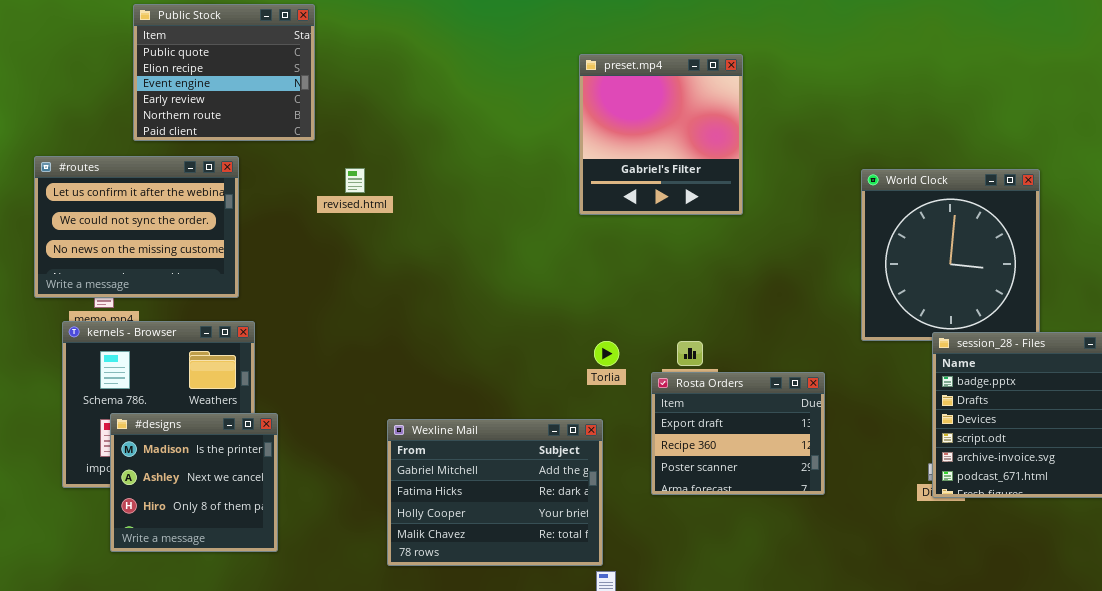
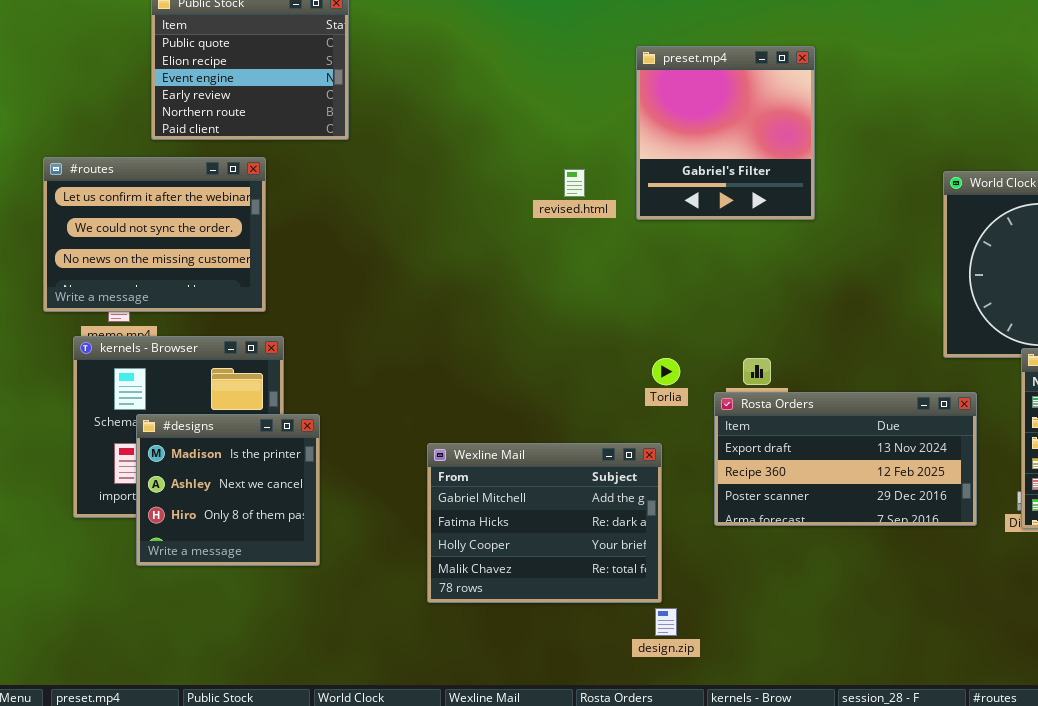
revised.html: [345,168,365,193] -> [564,169,585,197], moved
Rosta Orders: [651,372,825,495] -> [714,392,977,526], resized
#designs: [110,413,278,552] -> [136,414,320,566], moved

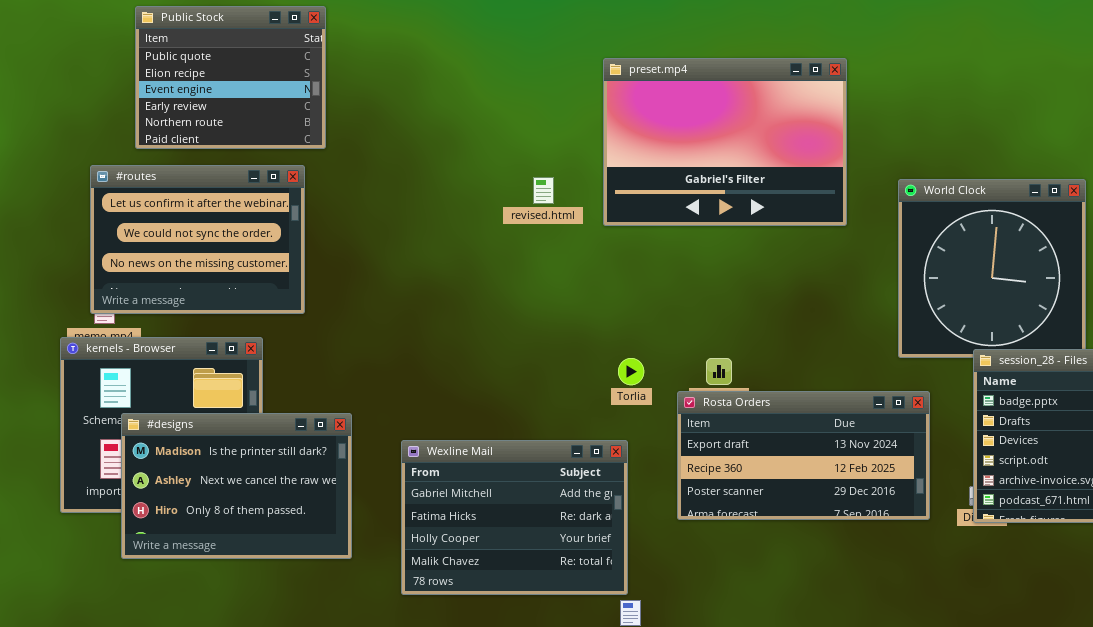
preset.mp4: [636,46,815,220] -> [603,58,847,226], resized
#routes: [43,157,266,312] -> [90,165,305,314], moved
#designs: [136,414,320,566] -> [121,413,352,559], resized

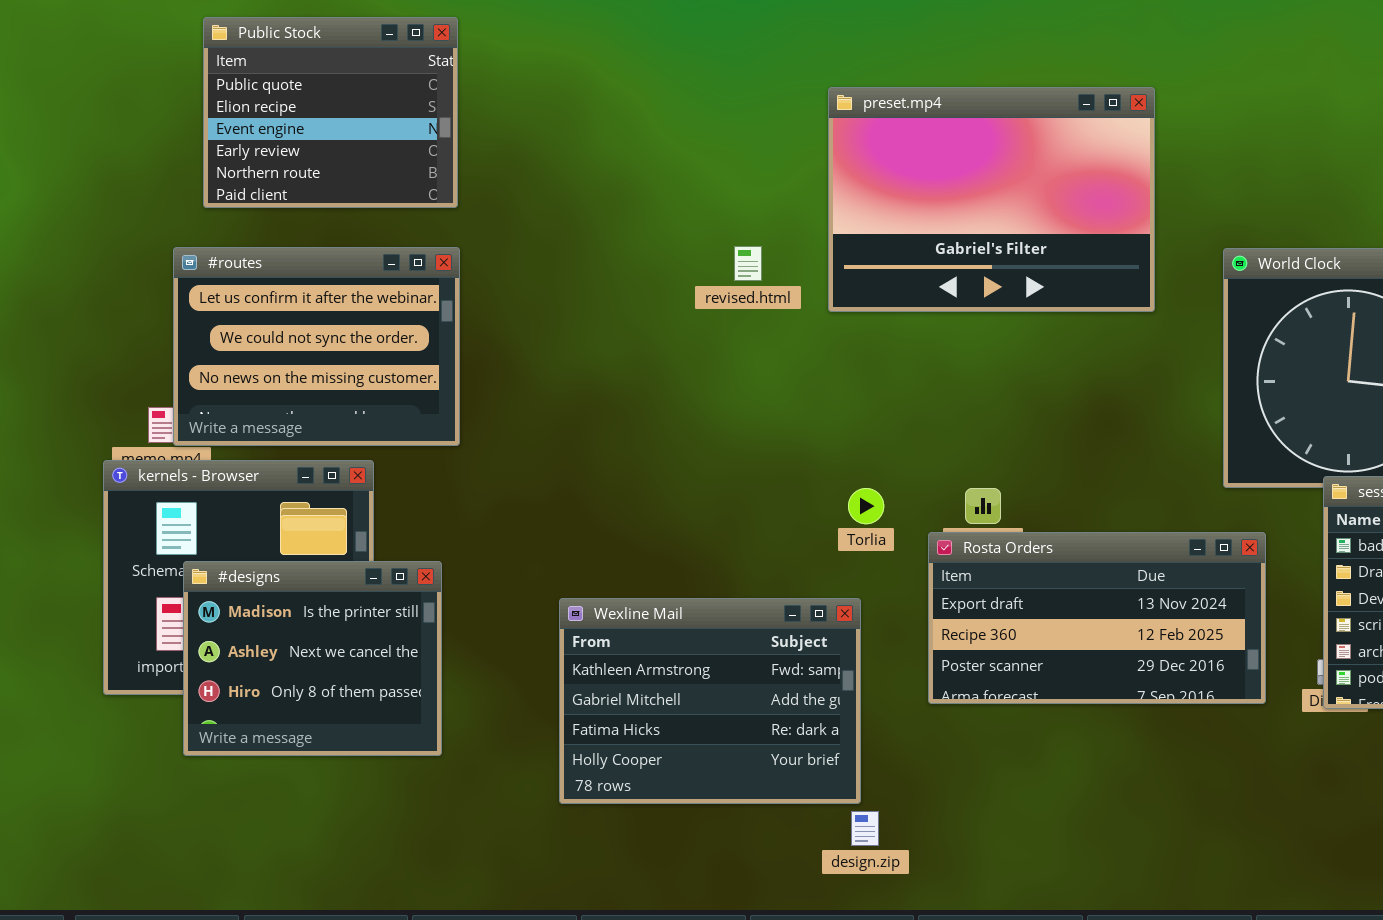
#routes: [90,165,305,314] -> [173,247,460,446], moved
#designs: [121,413,352,559] -> [183,561,442,756], resized
Wexline Mail: [401,440,628,595] -> [559,598,861,804], scrolled up 1 row

